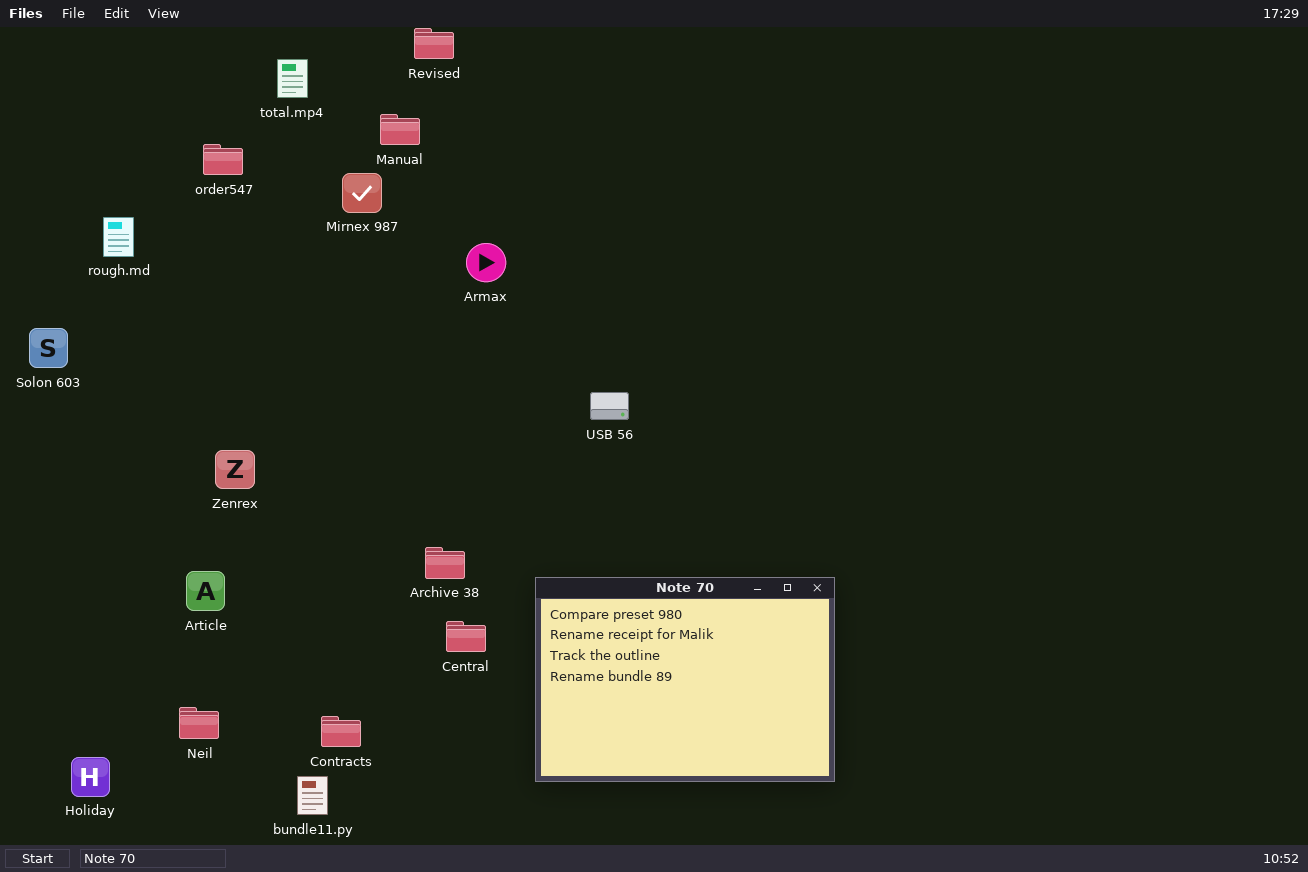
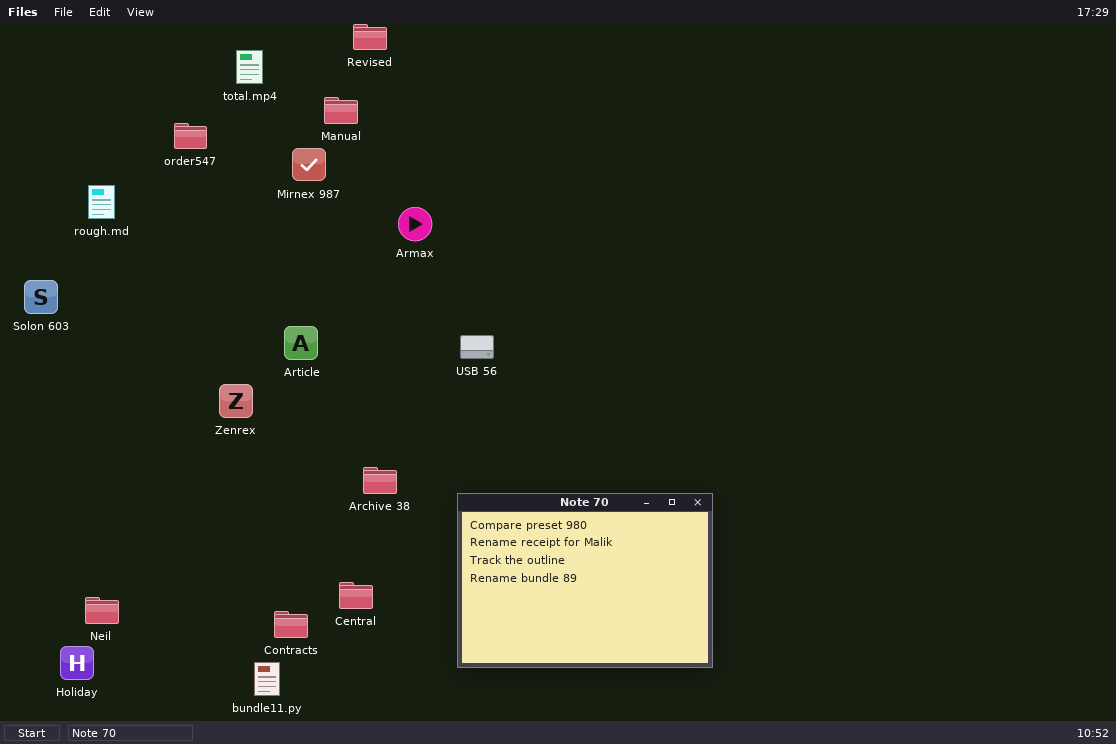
USB 56: [590,392,629,420] -> [460,335,494,359], moved
Zenrex: [215,450,255,489] -> [219,384,253,418], moved
Article: [186,571,225,611] -> [284,326,318,360], moved
Central: [446,621,486,652] -> [339,582,373,609], moved
Neil: [179,707,219,739] -> [85,597,119,624], moved

